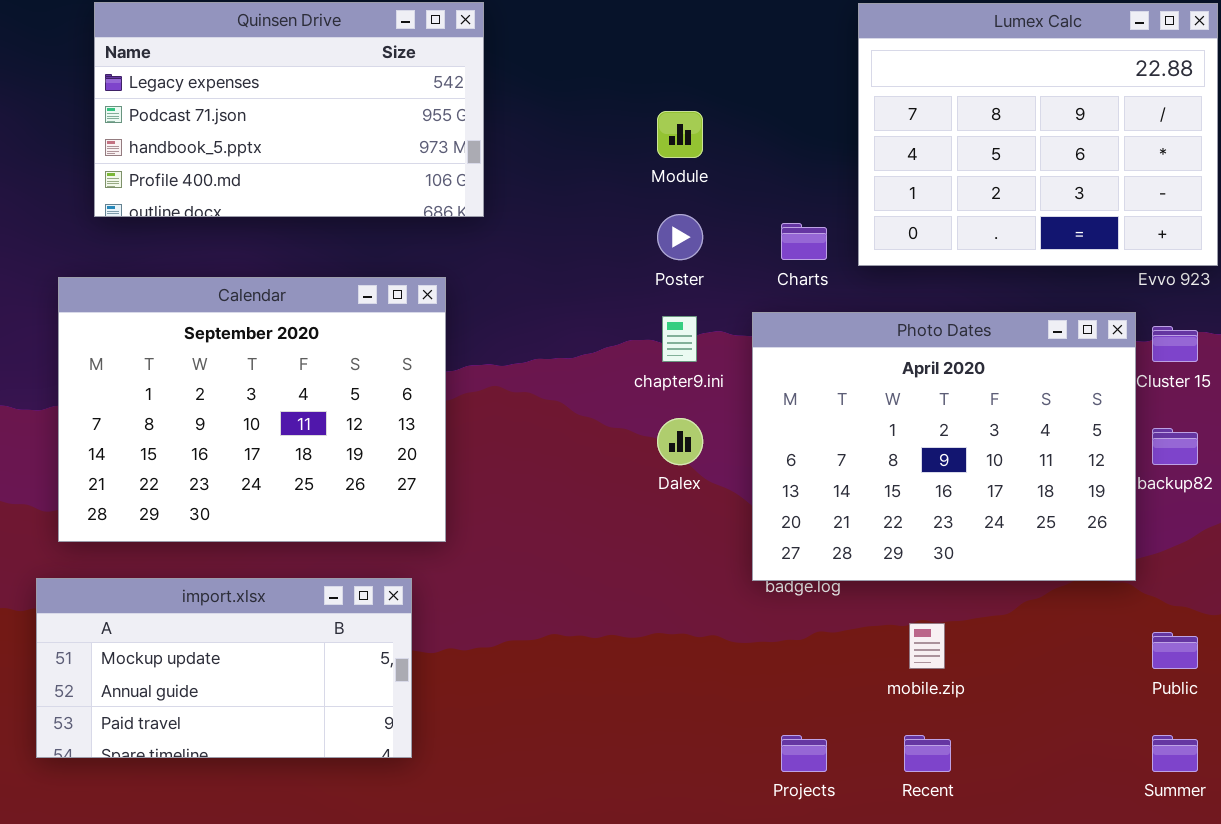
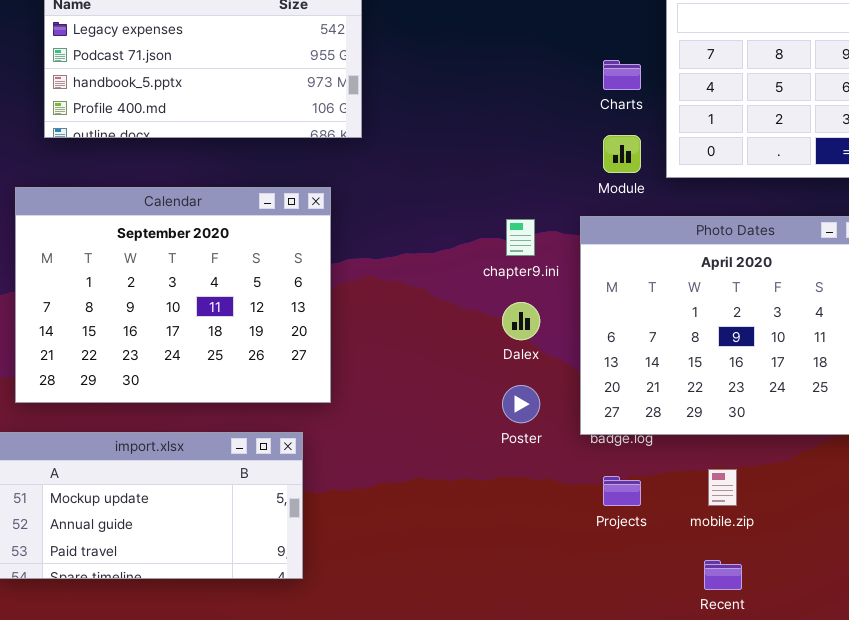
Module: [657,111,703,158] -> [603,135,641,173], moved
Poster: [657,214,703,260] -> [502,385,540,423], moved
Charts: [781,223,827,260] -> [603,60,641,90], moved
Projects: [781,735,827,772] -> [603,476,641,506], moved

